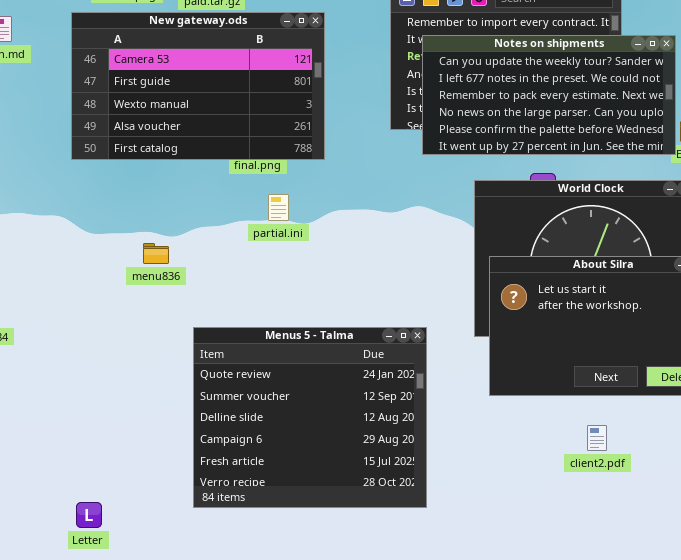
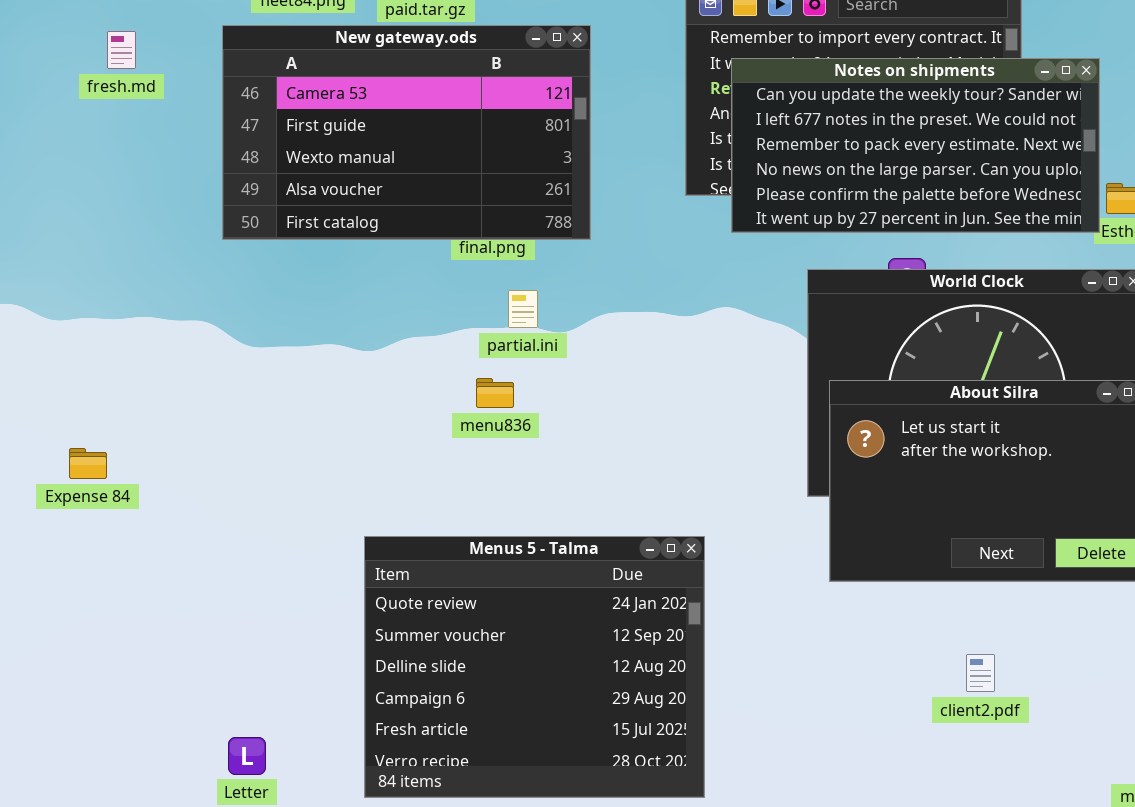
menu836: [143,243,169,264] -> [476,378,514,408], moved
Menus 5 - Talma: [193,327,427,508] -> [364,536,705,798], moved
client2.pdf: [587,425,607,451] -> [966,654,995,692], moved

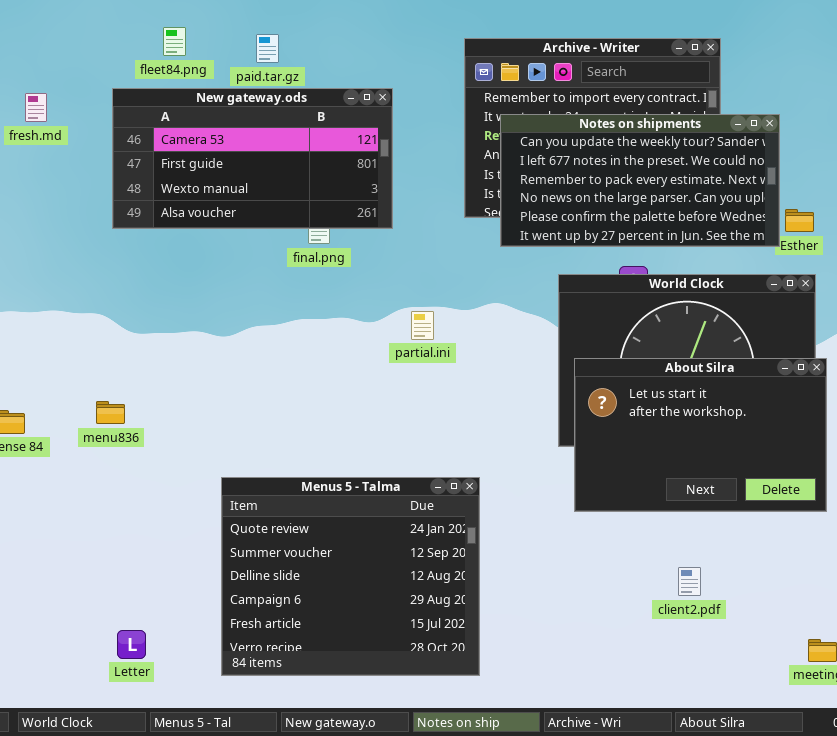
New gateway.ods: [222,25,591,240] -> [112,88,393,229], resized
partial.ini: [508,290,538,328] -> [411,311,434,340], moved
menu836: [476,378,514,408] -> [96,401,125,424], moved

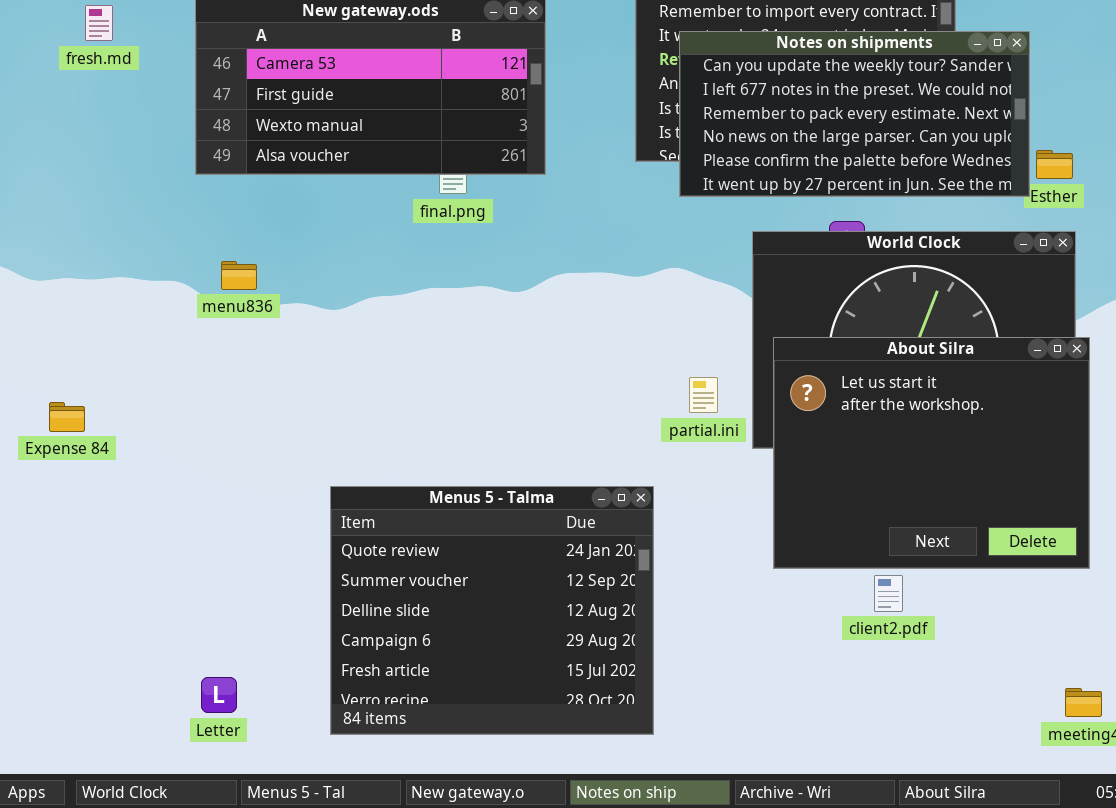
partial.ini: [411,311,434,340] -> [689,377,718,413], moved
About Silra: [574,358,827,512] -> [773,337,1090,569], resized
menu836: [96,401,125,424] -> [221,261,257,290], moved
client2.pdf: [678,567,701,596] -> [874,575,903,612], moved

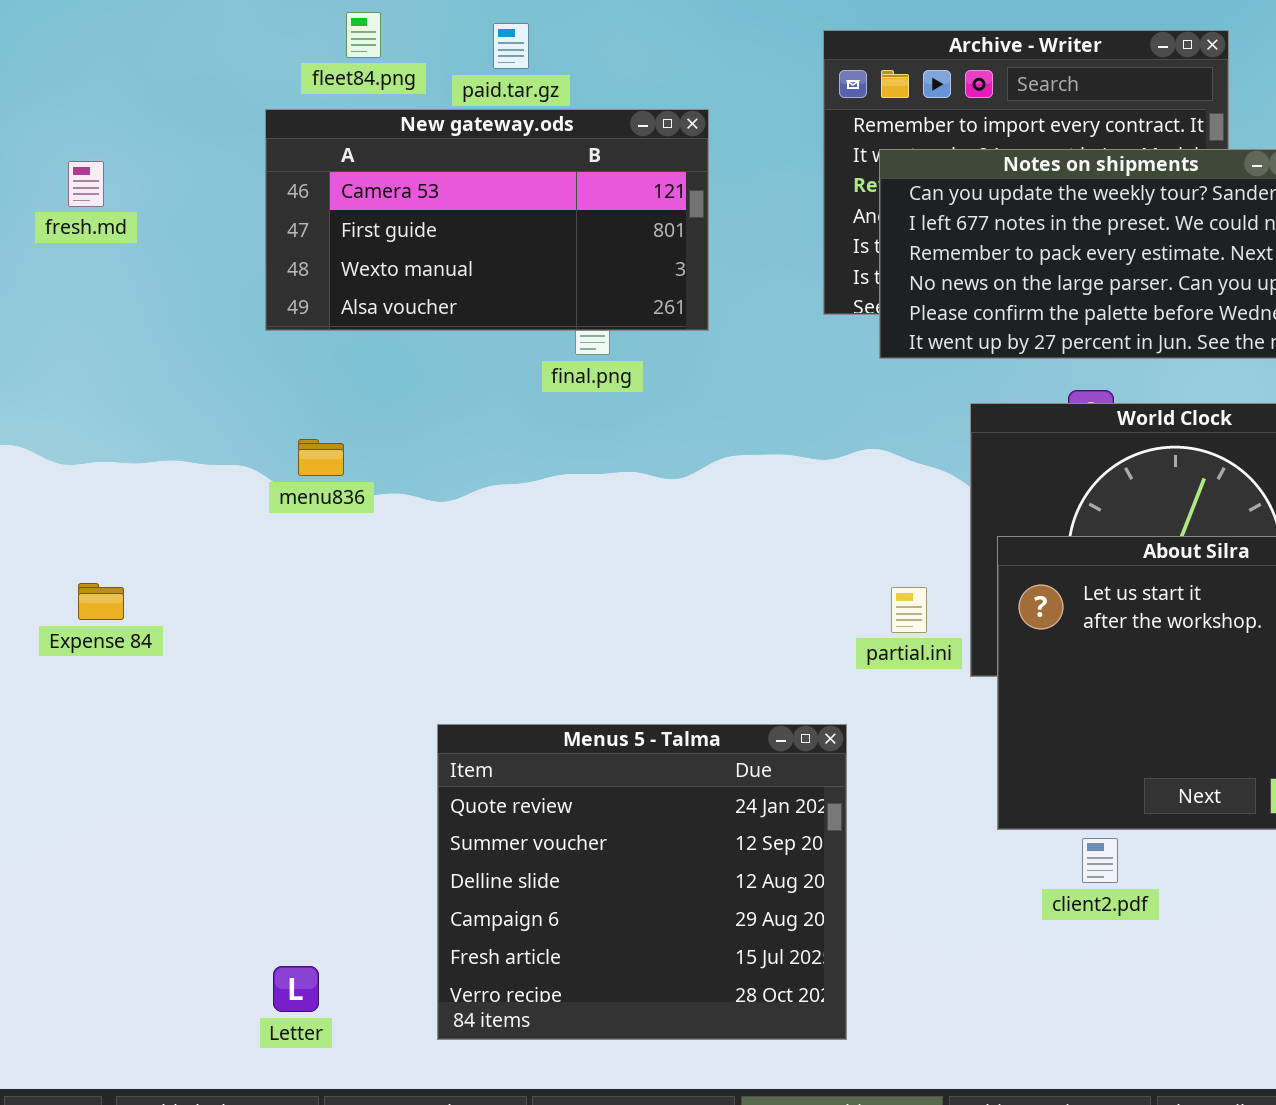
fresh.md: [85,5,113,41] -> [68,161,104,207], moved
Expense 84: [49,402,85,432] -> [78,583,124,620], moved
client2.pdf: [874,575,903,612] -> [1082,838,1118,883], moved

